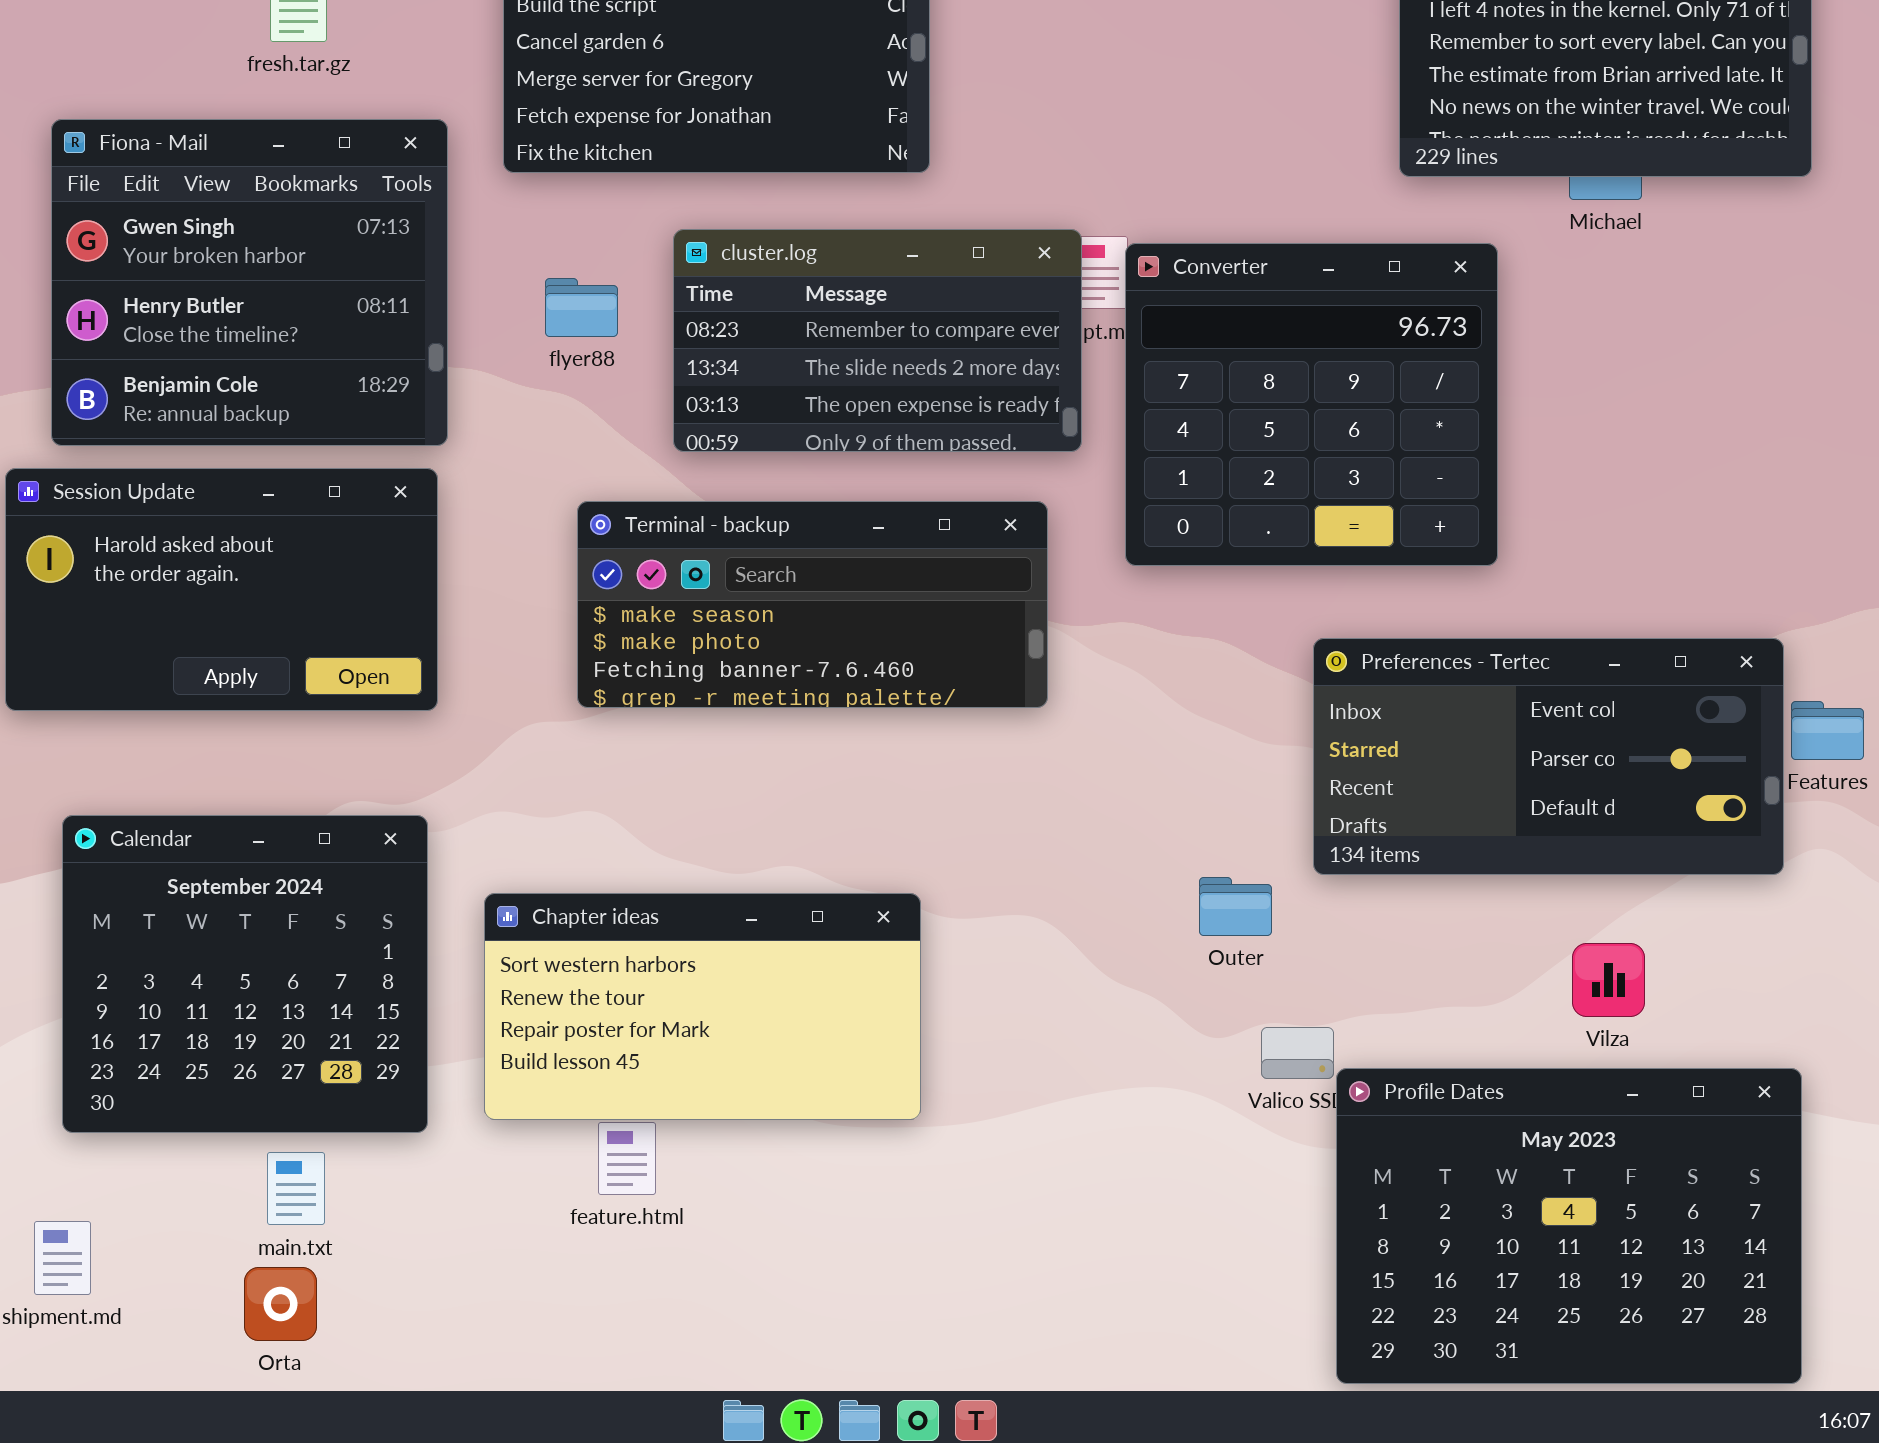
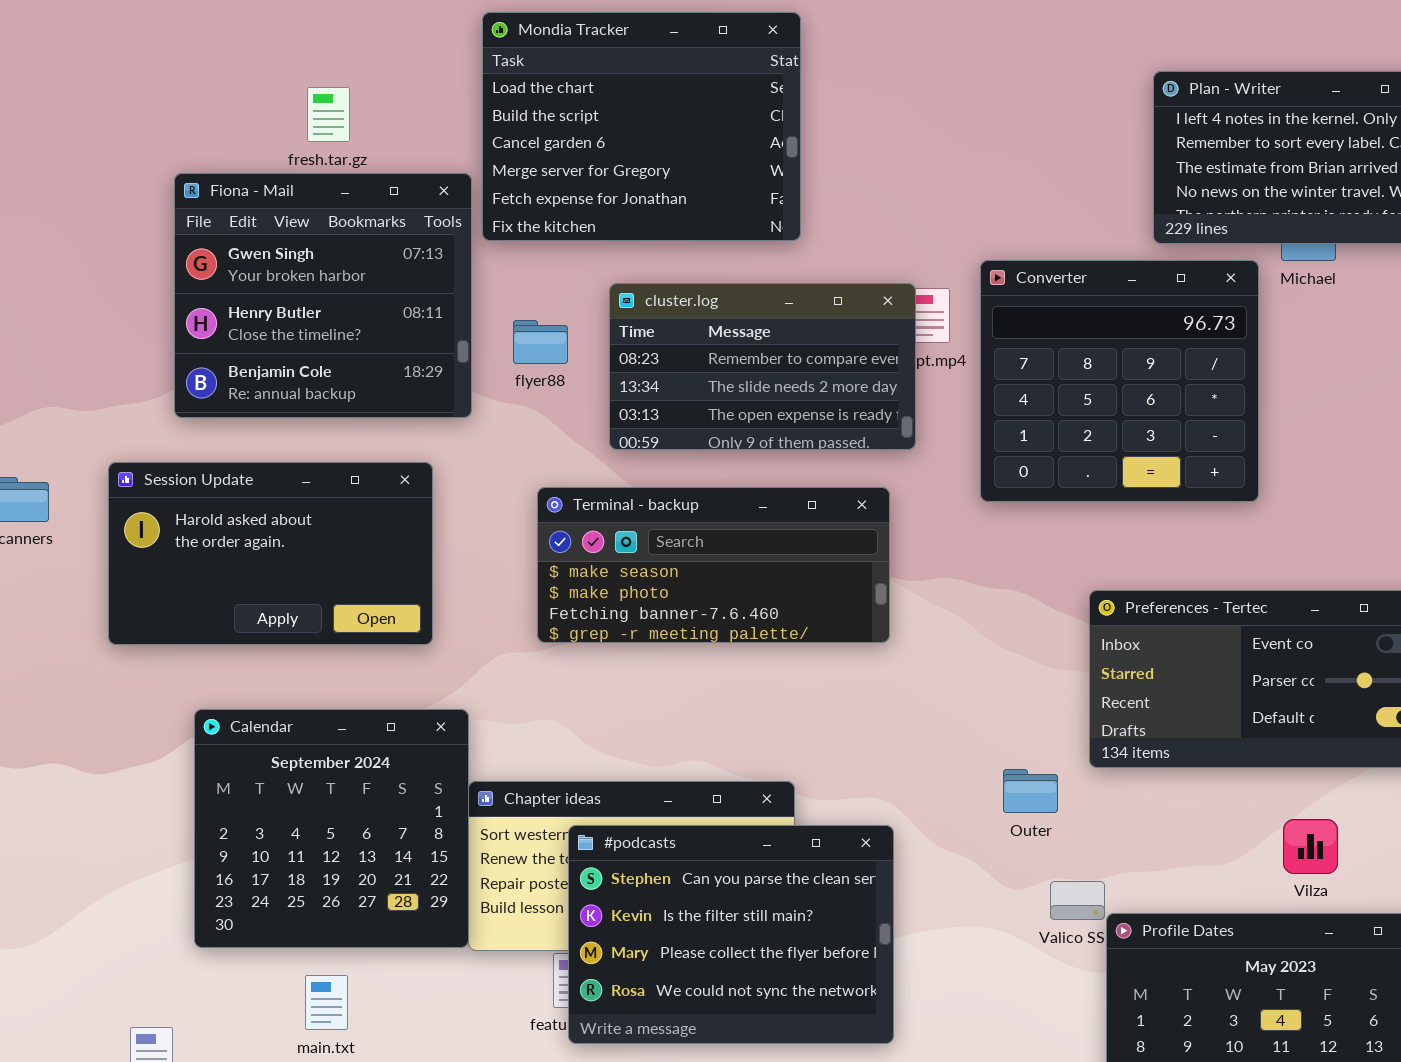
Fiona - Mail: [51,119,448,446] -> [174,173,472,418], moved
Converter: [1125,243,1498,566] -> [980,260,1259,502], moved
Calendar: [62,815,428,1133] -> [194,709,469,948], moved
#podcasts: none -> [568,825,894,1044], opened

